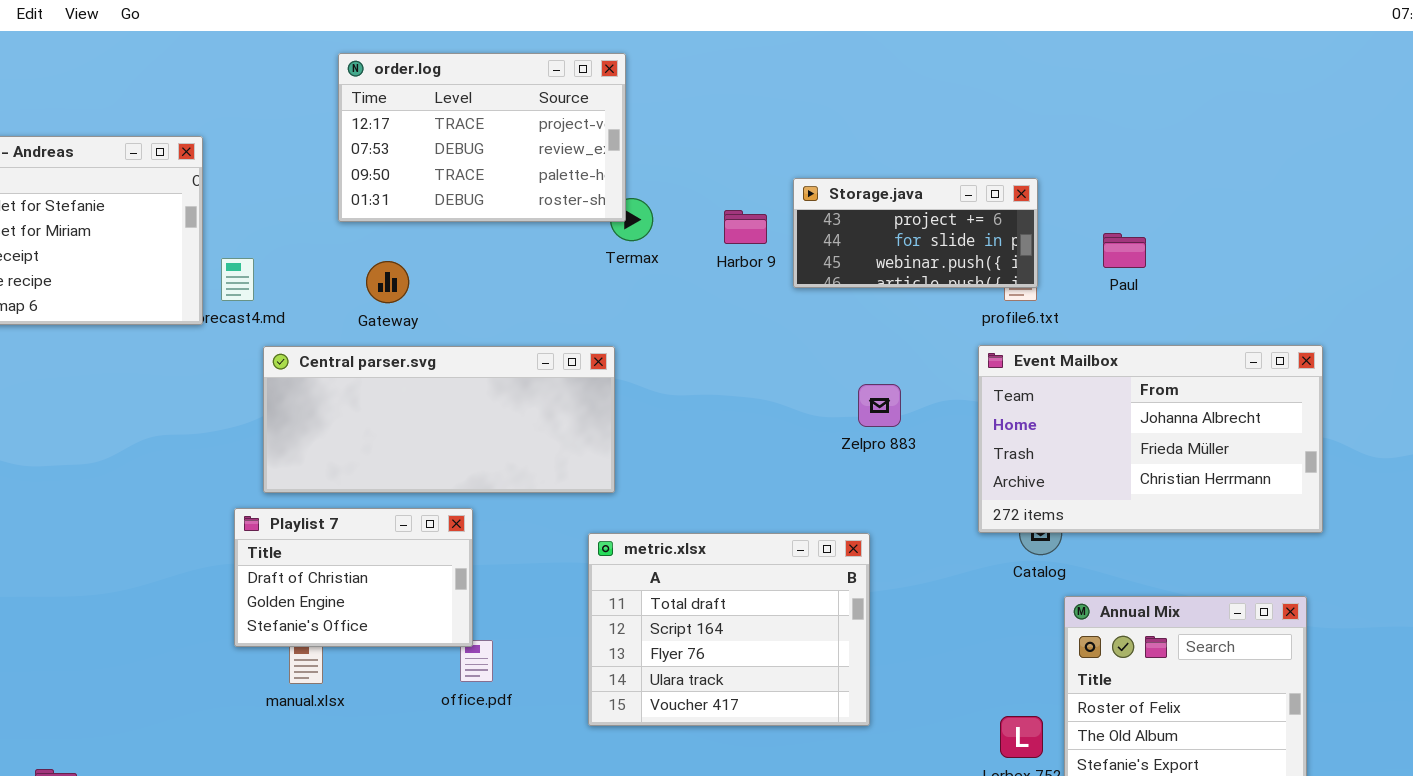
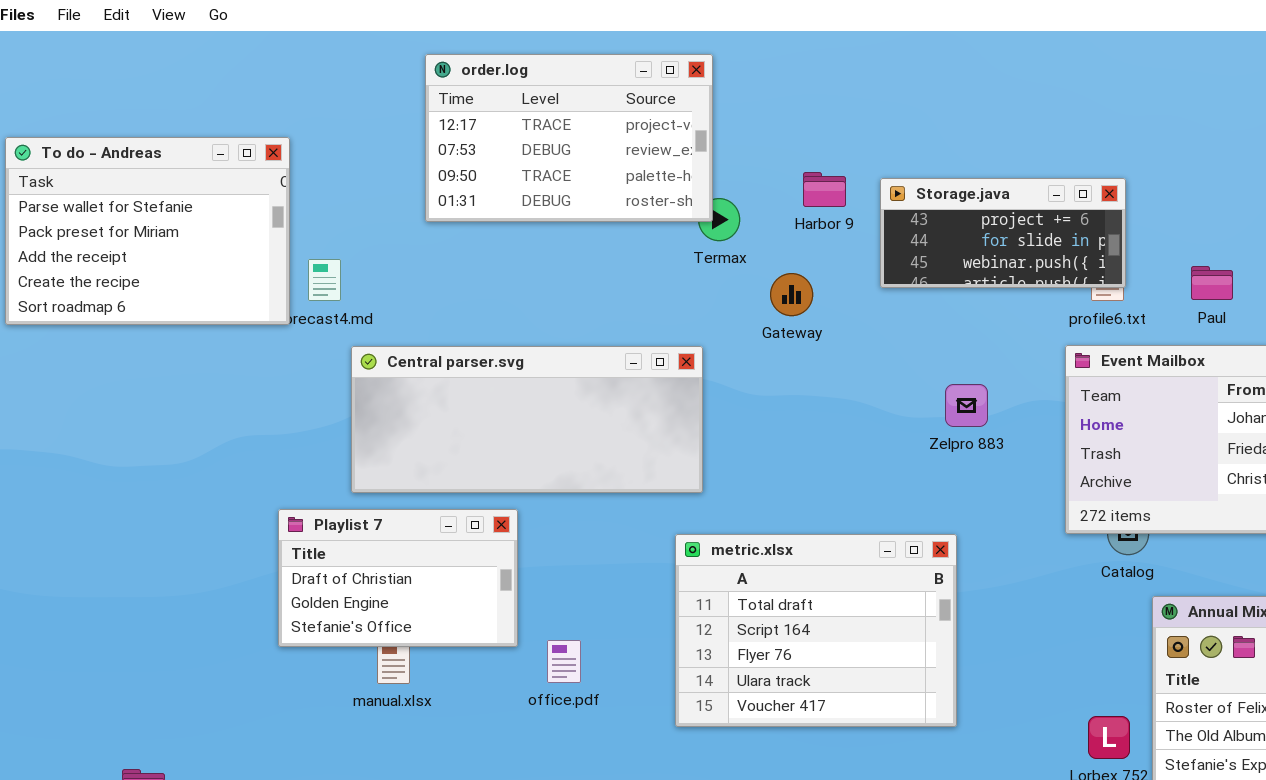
Harbor 9: [724,210,767,244] -> [803,172,846,207], moved
Paul: [1103,233,1146,268] -> [1191,266,1233,300], moved
Gateway: [366,261,409,303] -> [770,273,813,316], moved
Playlist 7: [234,508,473,647] -> [278,509,518,647], moved

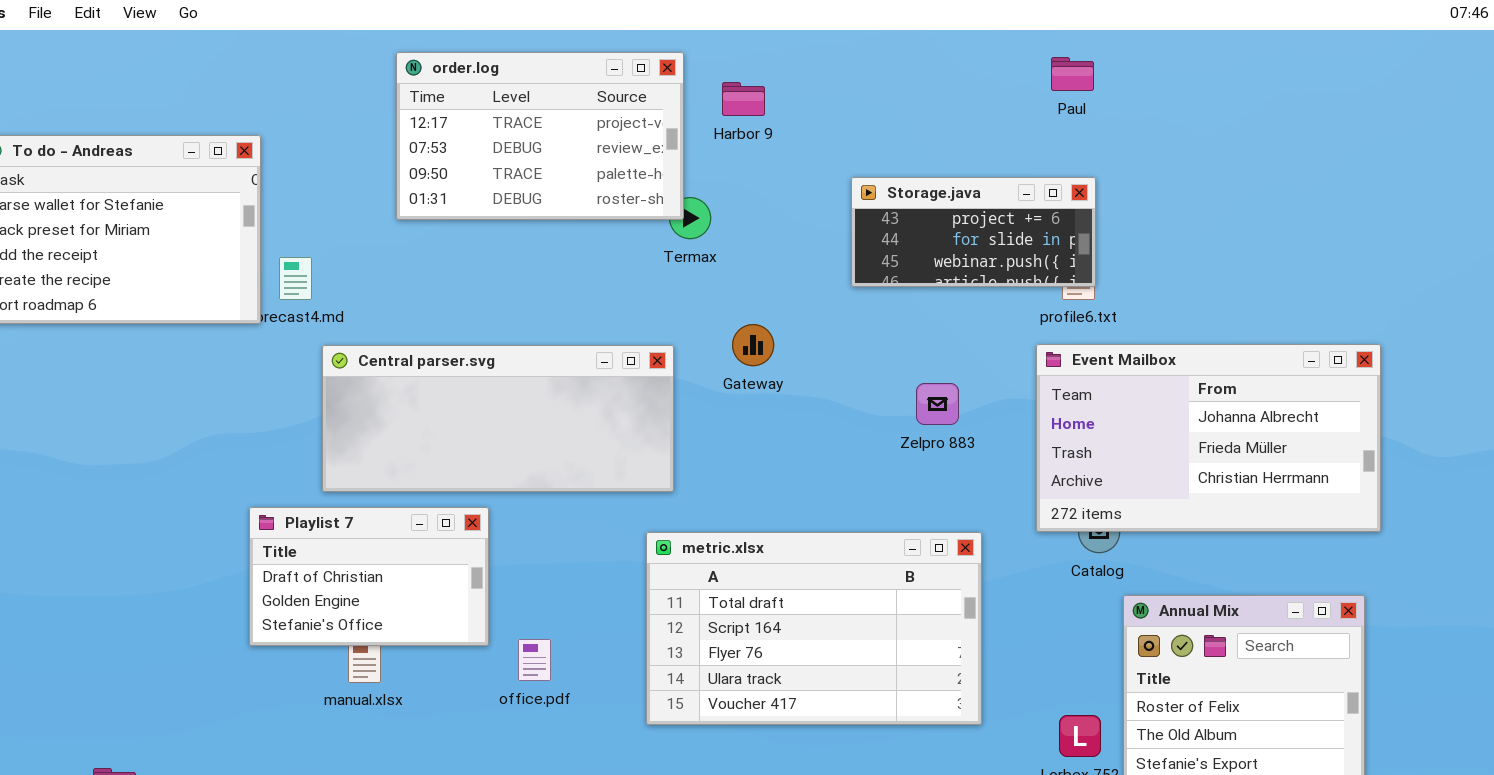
Harbor 9: [803,172,846,207] -> [722,82,765,116], moved
Paul: [1191,266,1233,300] -> [1051,57,1094,91], moved
Gateway: [770,273,813,316] -> [732,324,774,366], moved
metric.xlsx: [675,534,957,727] -> [646,532,982,725], resized

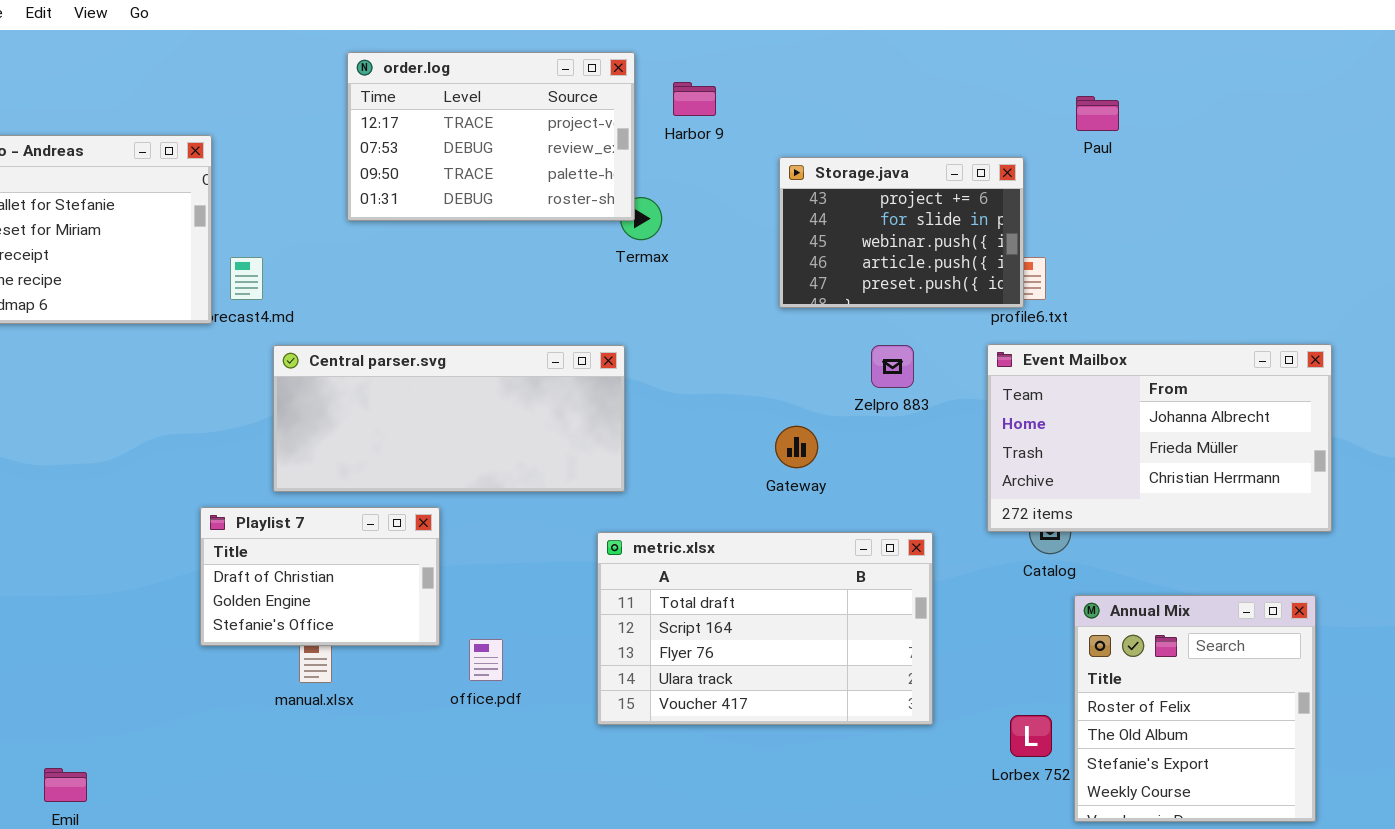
Paul: [1051,57,1094,91] -> [1076,96,1119,131], moved
Storage.java: [851,177,1096,287] -> [779,157,1024,308], moved, resized
Gateway: [732,324,774,366] -> [775,426,818,468], moved
Zelpro 883: [916,383,959,425] -> [871,345,914,388], moved

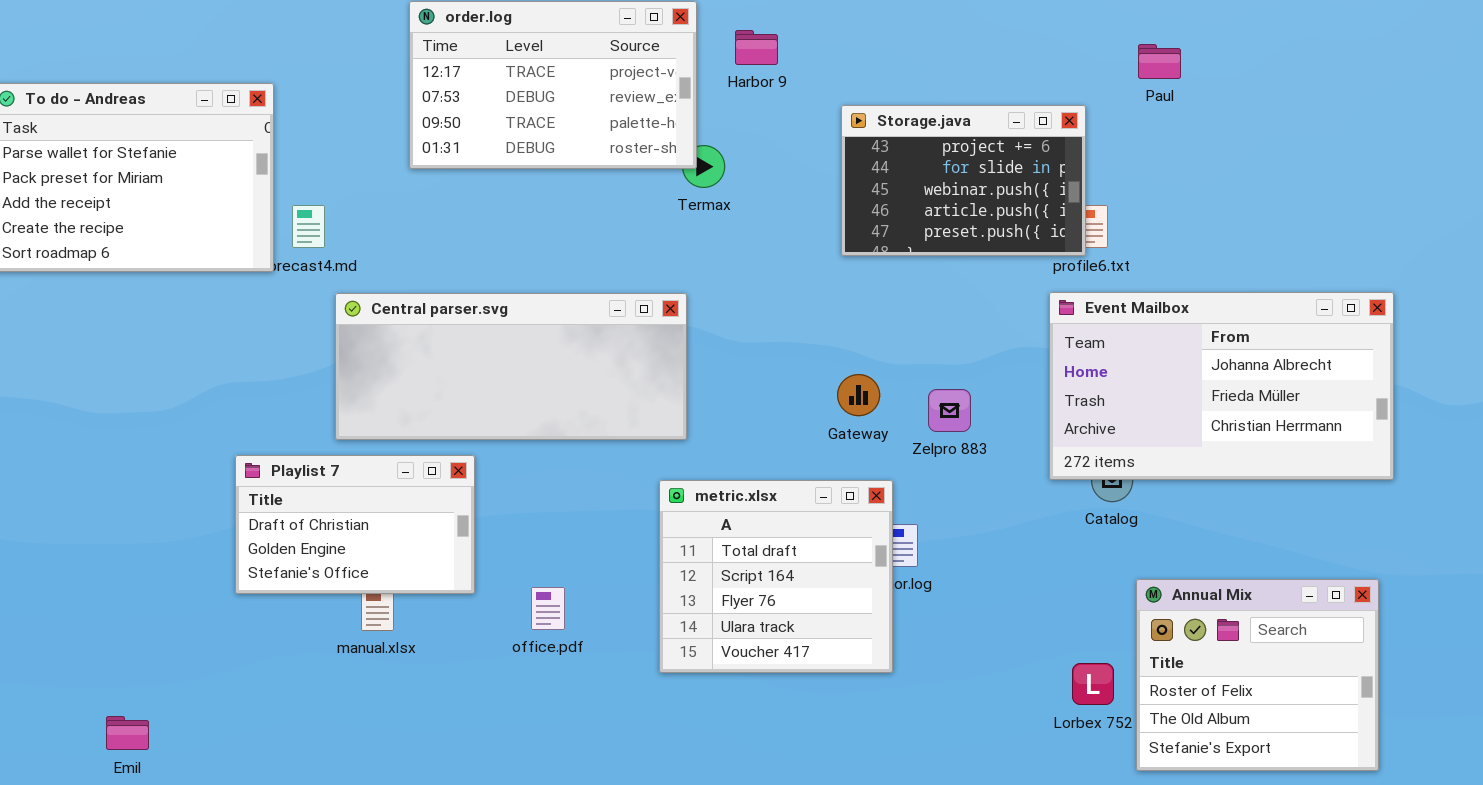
Zelpro 883: [871,345,914,388] -> [928,389,971,432], moved
Playlist 7: [200,507,440,646] -> [235,455,475,594], moved
metric.xlsx: [597,532,933,725] -> [659,480,893,673], resized
Annual Mix: [1074,595,1316,822] -> [1136,579,1379,771], resized

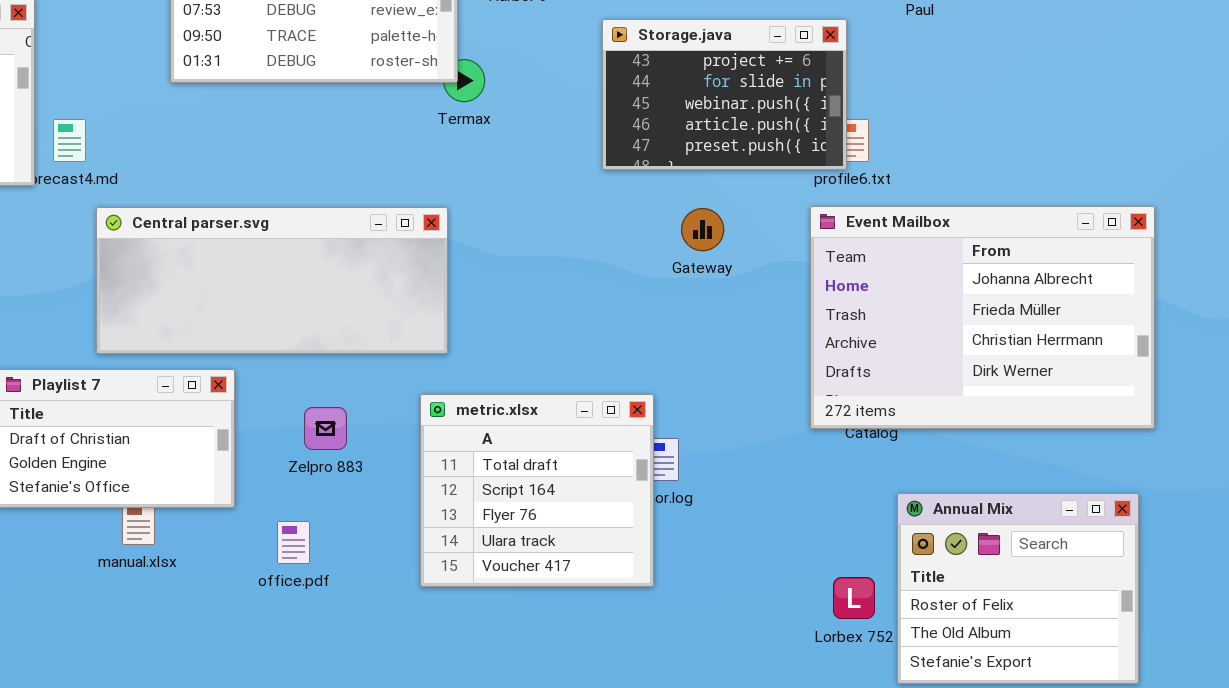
Event Mailbox: [1049,292,1394,480] -> [810,206,1155,429], resized
Gateway: [837,374,880,416] -> [681,208,724,251], moved
Zelpro 883: [928,389,971,432] -> [304,407,347,450], moved
office.pdf: [531,587,565,630] -> [277,521,310,564], moved

